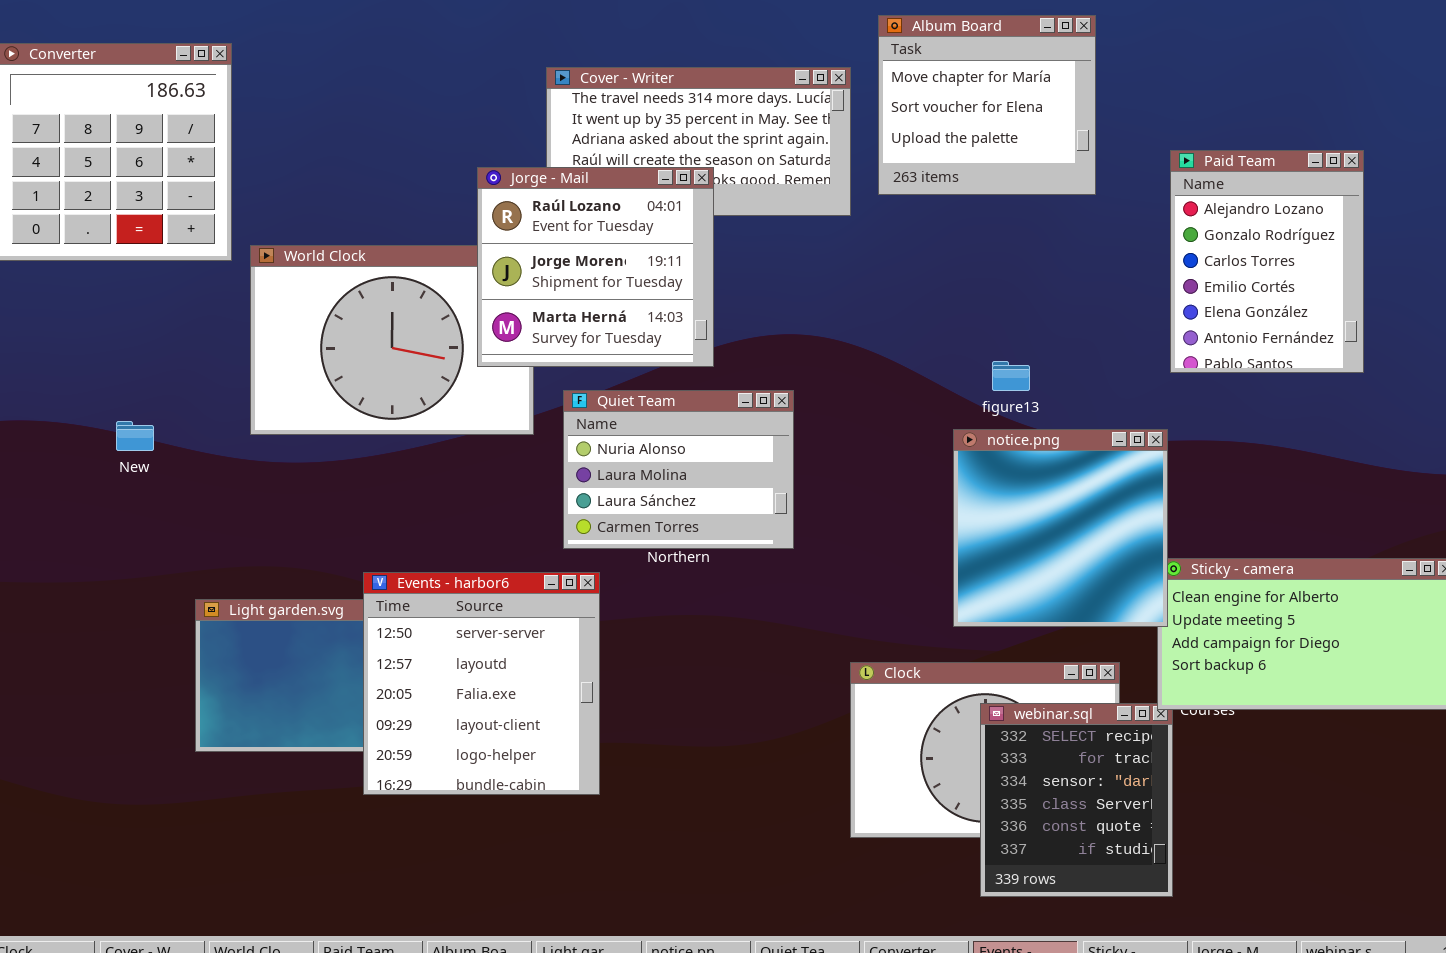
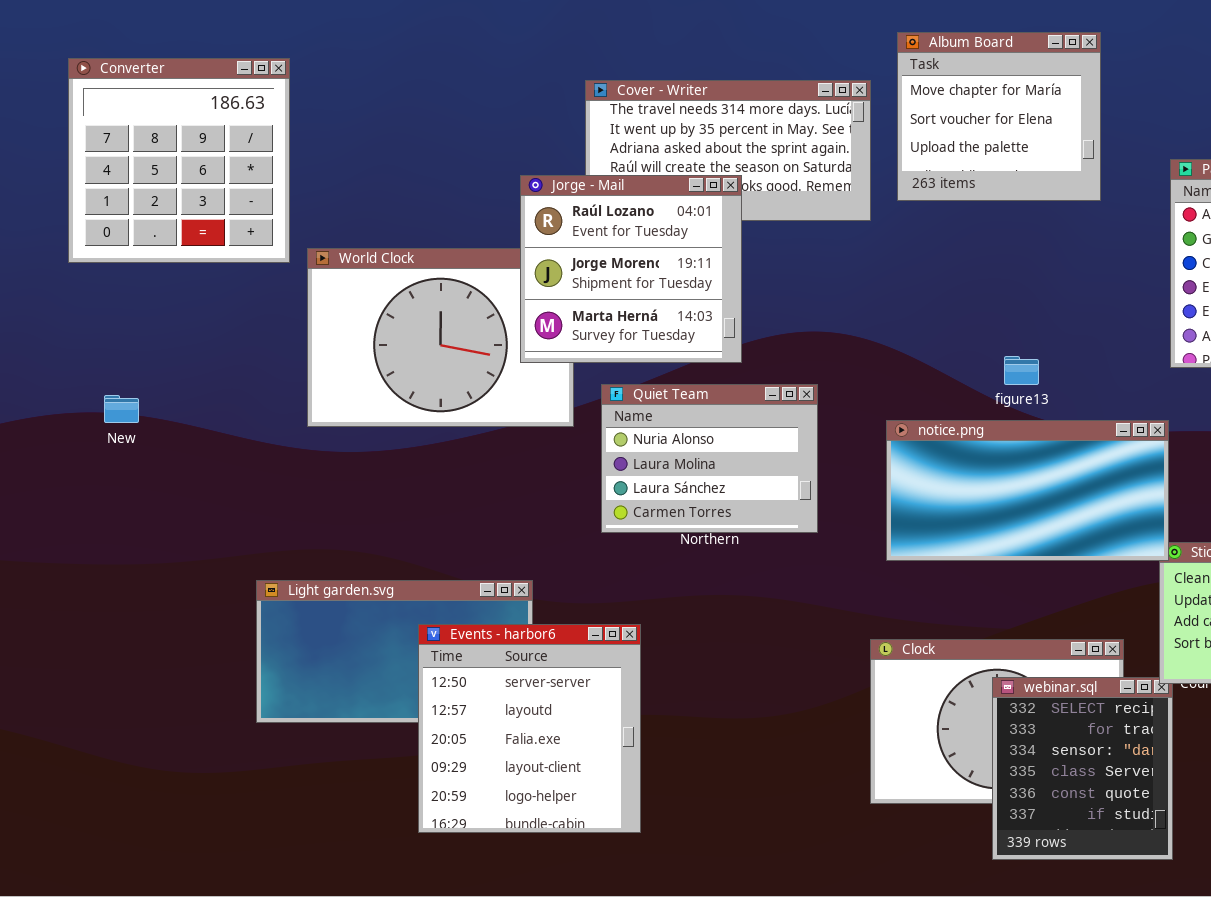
New: [116,421,154,451] -> [104,395,139,423], moved
notice.png: [953,429,1168,627] -> [886,420,1169,561], resized
Events - harbor6: [363,572,600,795] -> [418,624,641,833], moved

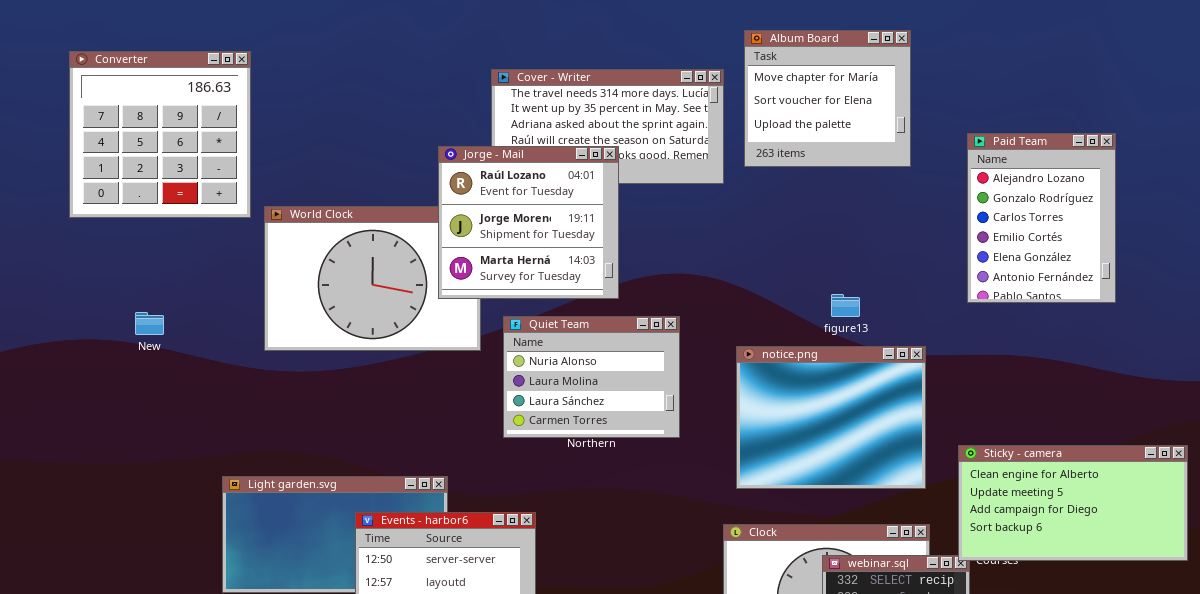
New: [104,395,139,423] -> [135,312,164,335], moved
notice.png: [886,420,1169,561] -> [736,346,926,489], resized

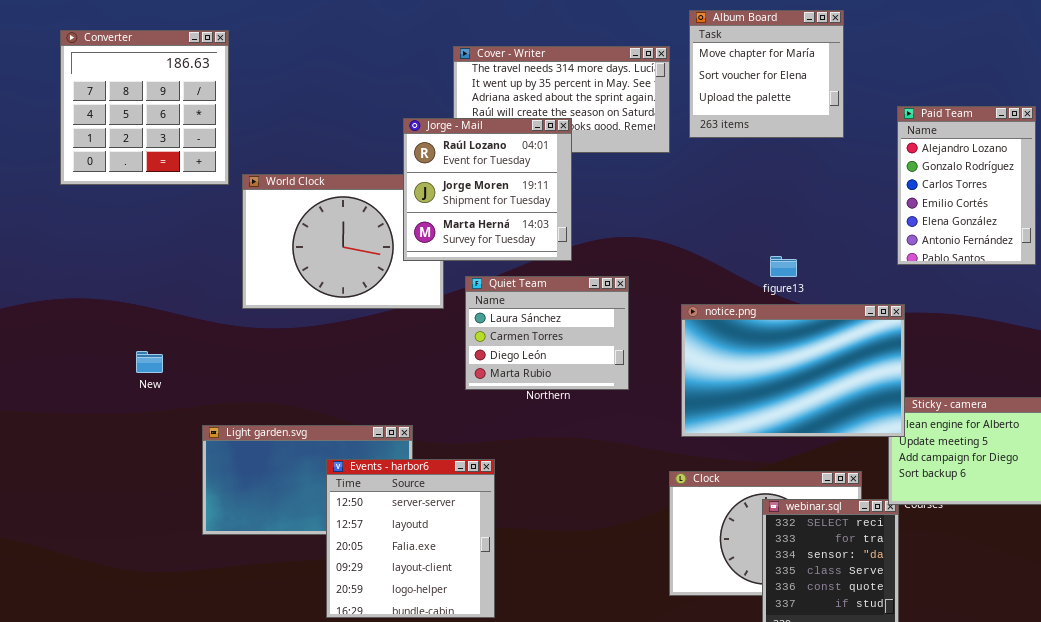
New: [135,312,164,335] -> [136,351,163,373], moved
Quiet Team: [503,316,680,438] -> [465,276,629,390], scrolled down 2 rows
notice.png: [736,346,926,489] -> [681,304,905,437], resized

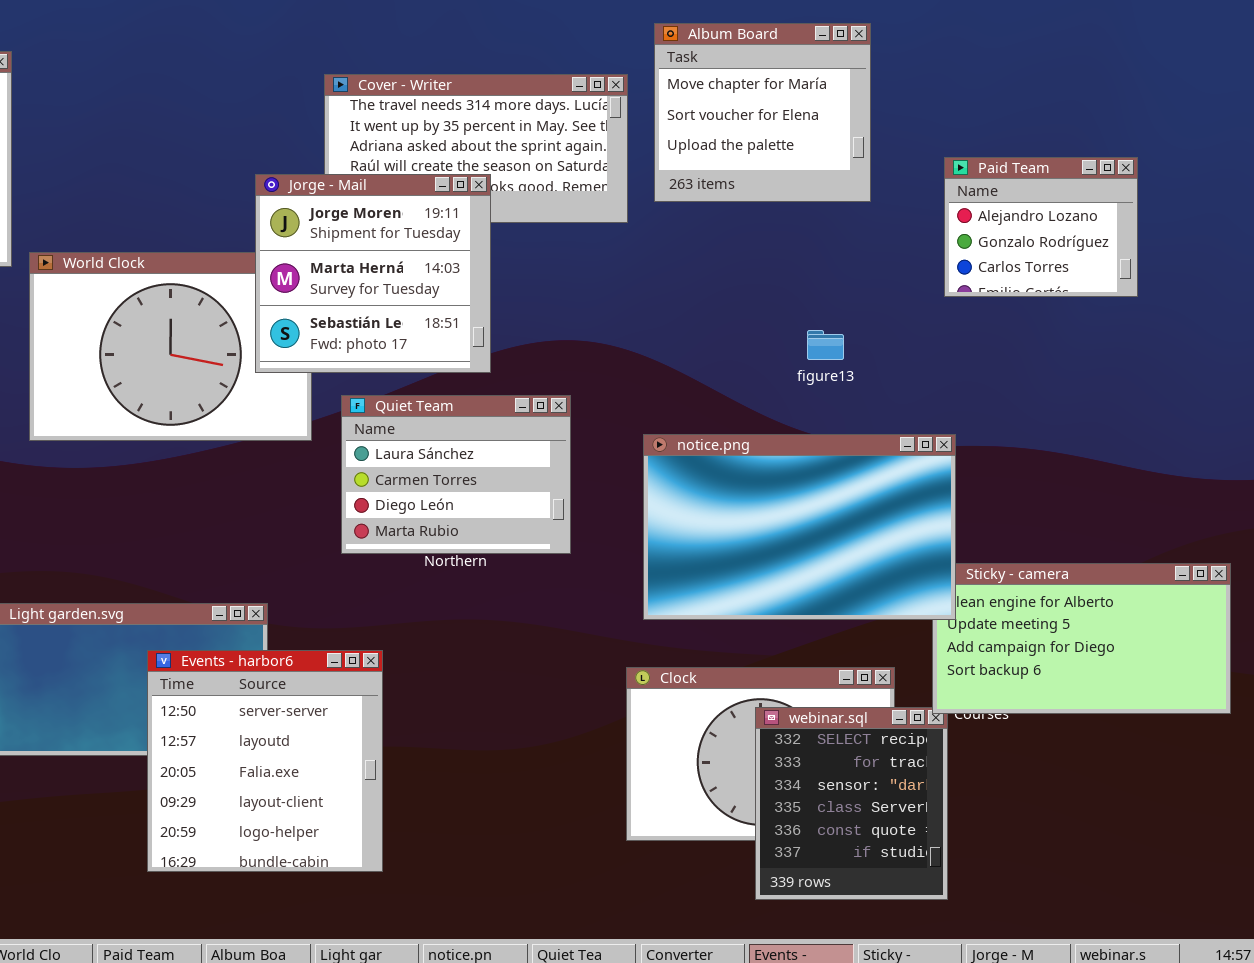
Paid Team: [897,106,1036,265] -> [944,157,1138,297], resized
Jorge - Mail: [403,118,572,261] -> [255,174,491,373], scrolled down 1 row
figure13: [770,256,797,277] -> [807,330,844,360], moved

